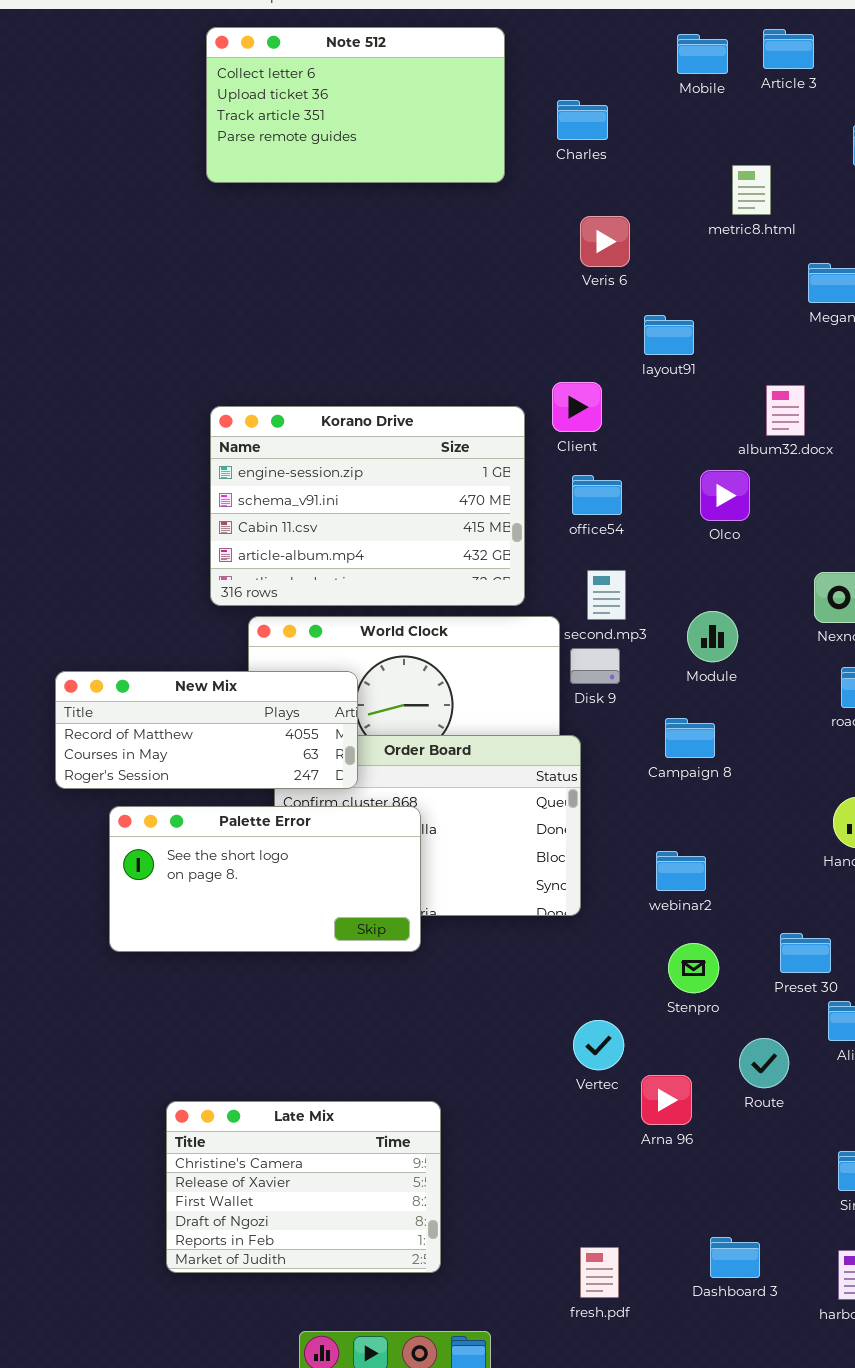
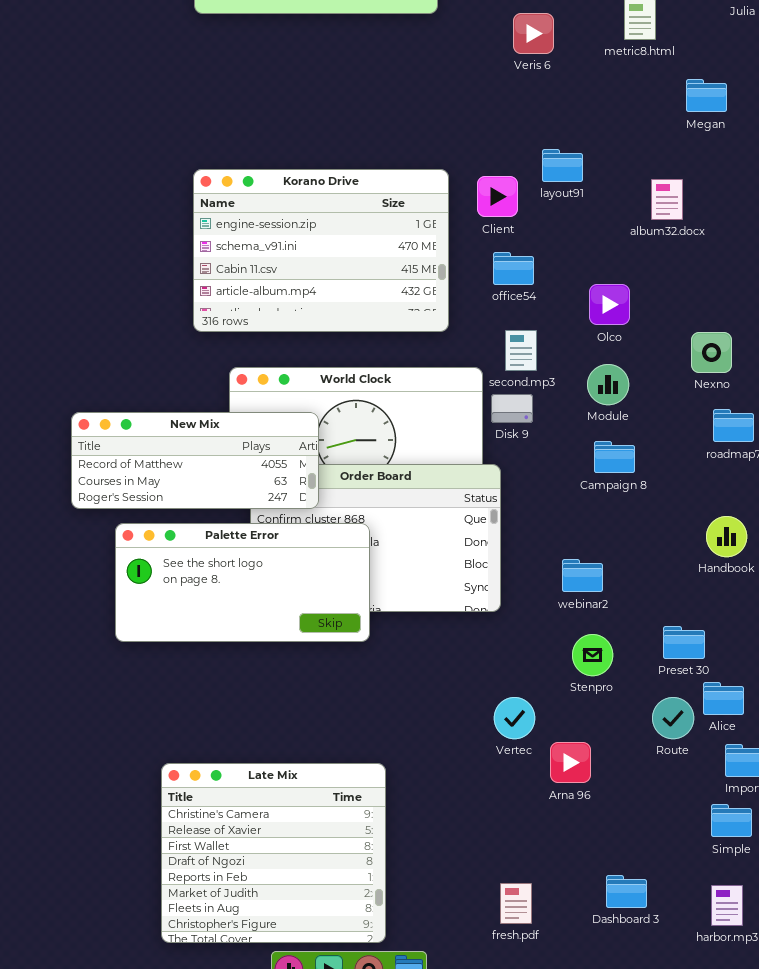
Veris 6: [580,216,630,267] -> [513,13,554,54], moved
layout91: [644,315,694,355] -> [542,149,583,182], moved
Korano Drive: [210,406,525,606] -> [193,169,449,332], moved
Olco: [700,470,750,521] -> [589,284,630,325], moved
Campaign 8: [665,718,715,758] -> [594,441,635,473], moved
Route: [739,1038,789,1088] -> [652,697,694,739], moved
Late Mix: [166,1101,441,1273] -> [161,763,386,943], resized

